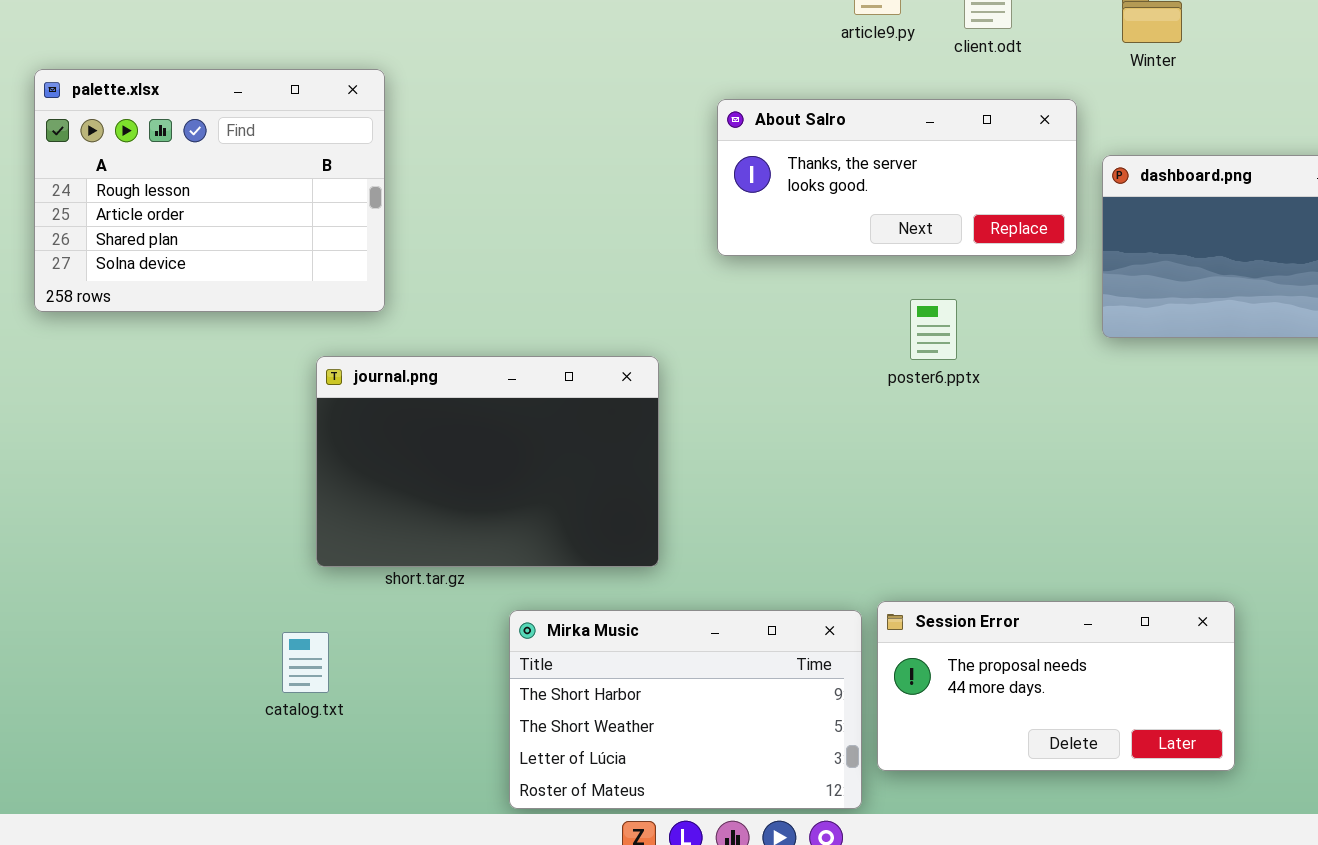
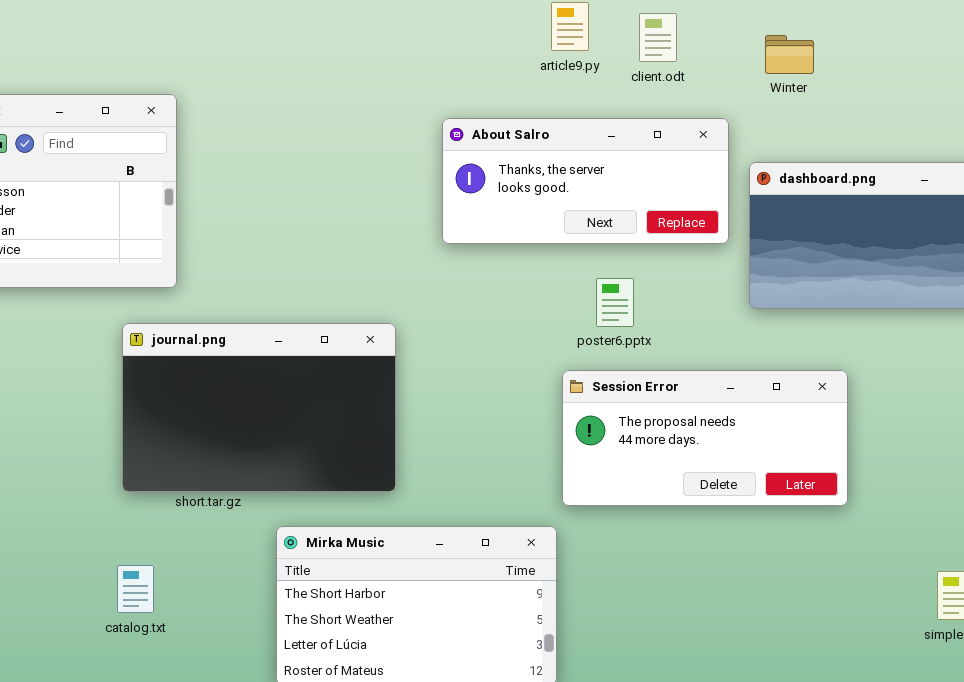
Session Error: [877,601,1235,771] -> [562,370,848,506], moved
catalog.txt: [282,632,329,693] -> [117,565,154,613], moved

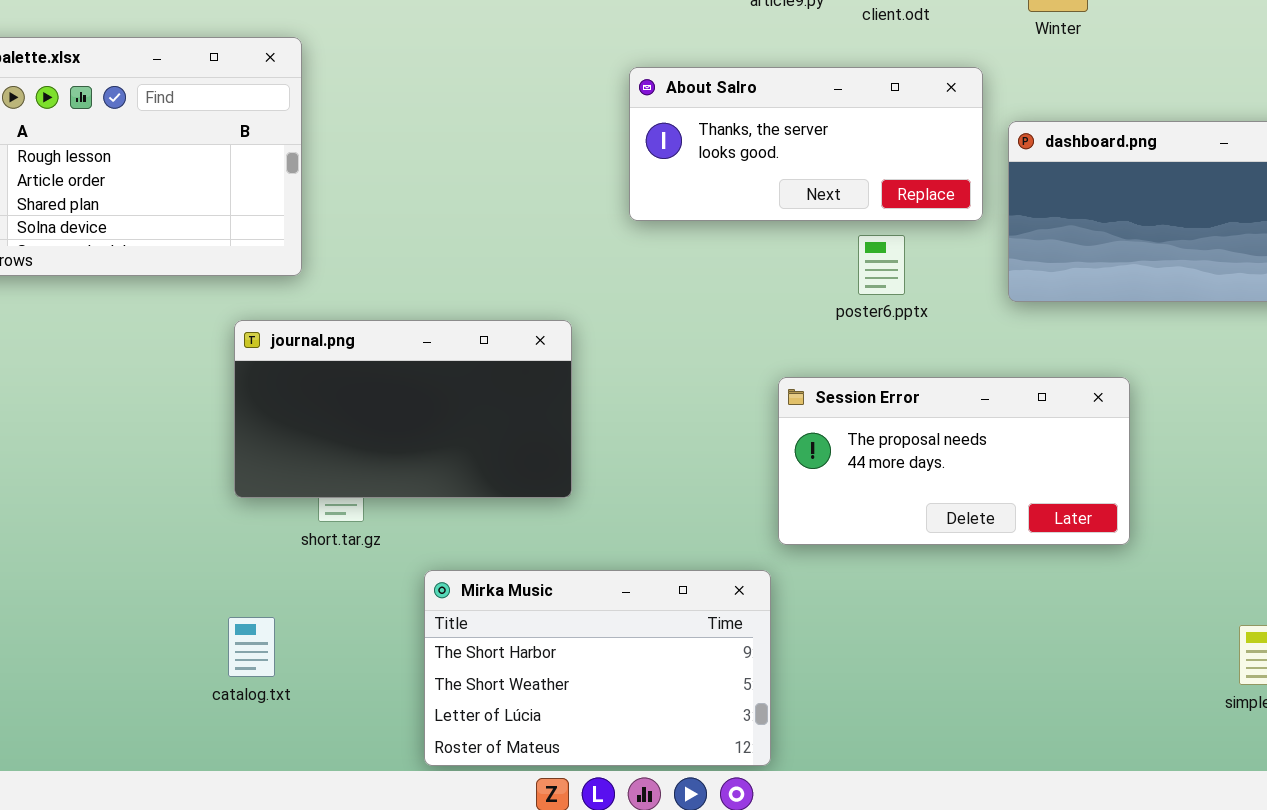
poster6.pptx: [596,278,634,327] -> [858,235,905,295], moved
journal.png: [122,323,396,492] -> [234,320,572,498], resized

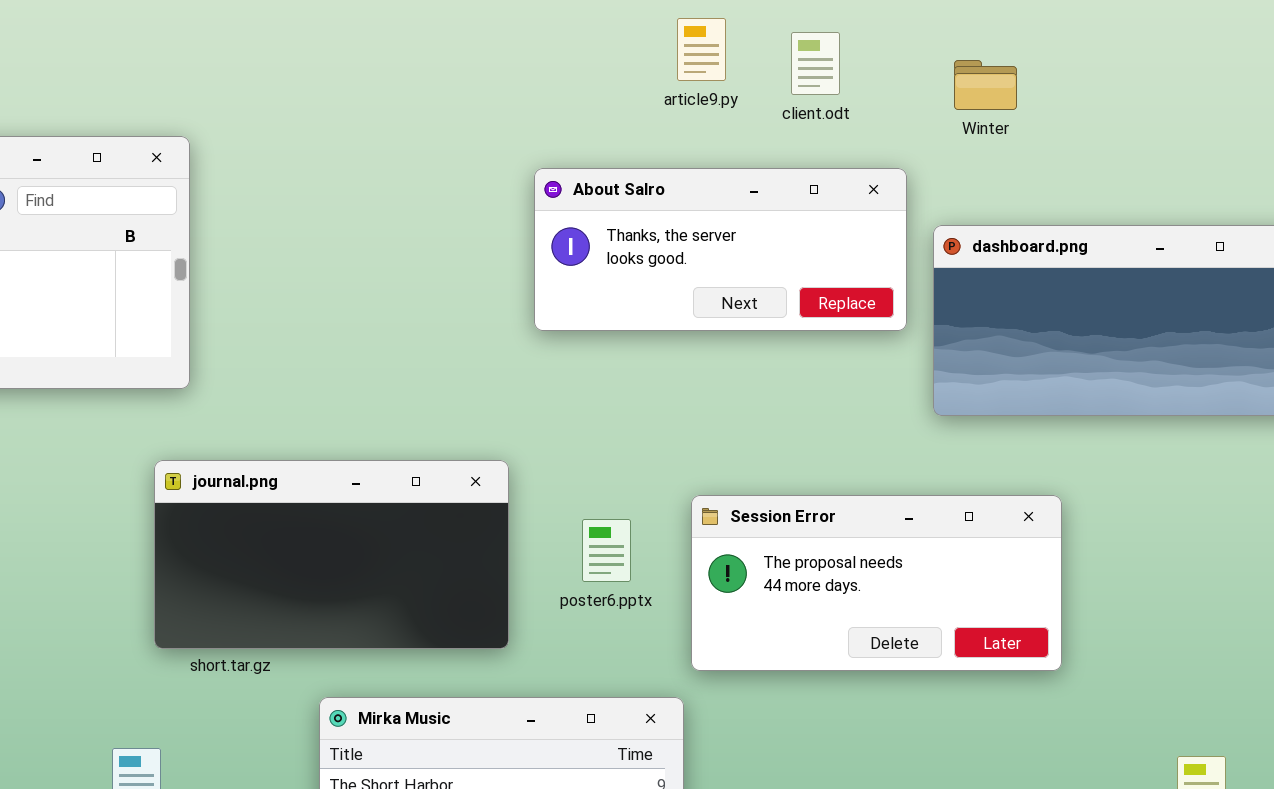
poster6.pptx: [858,235,905,295] -> [582,519,631,582], moved
journal.png: [234,320,572,498] -> [154,460,509,649], moved

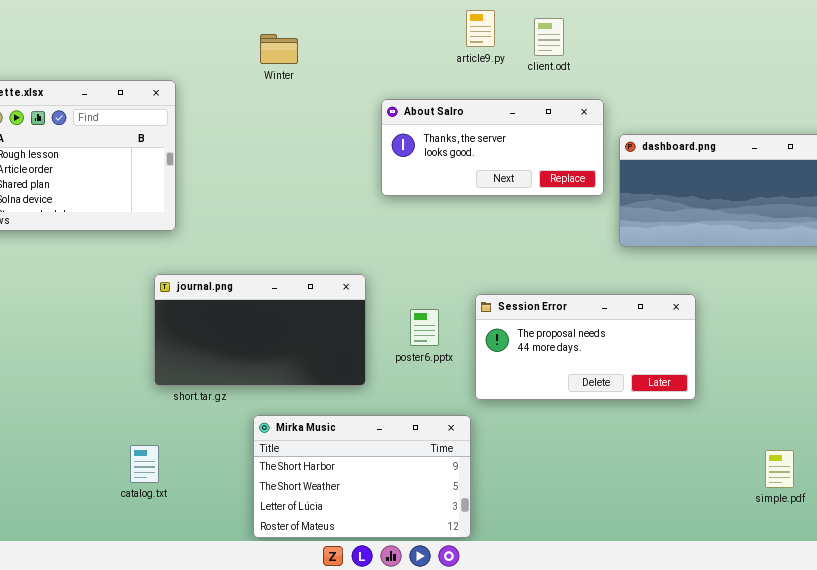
Winter: [954,60,1017,110] -> [260,34,298,64], moved

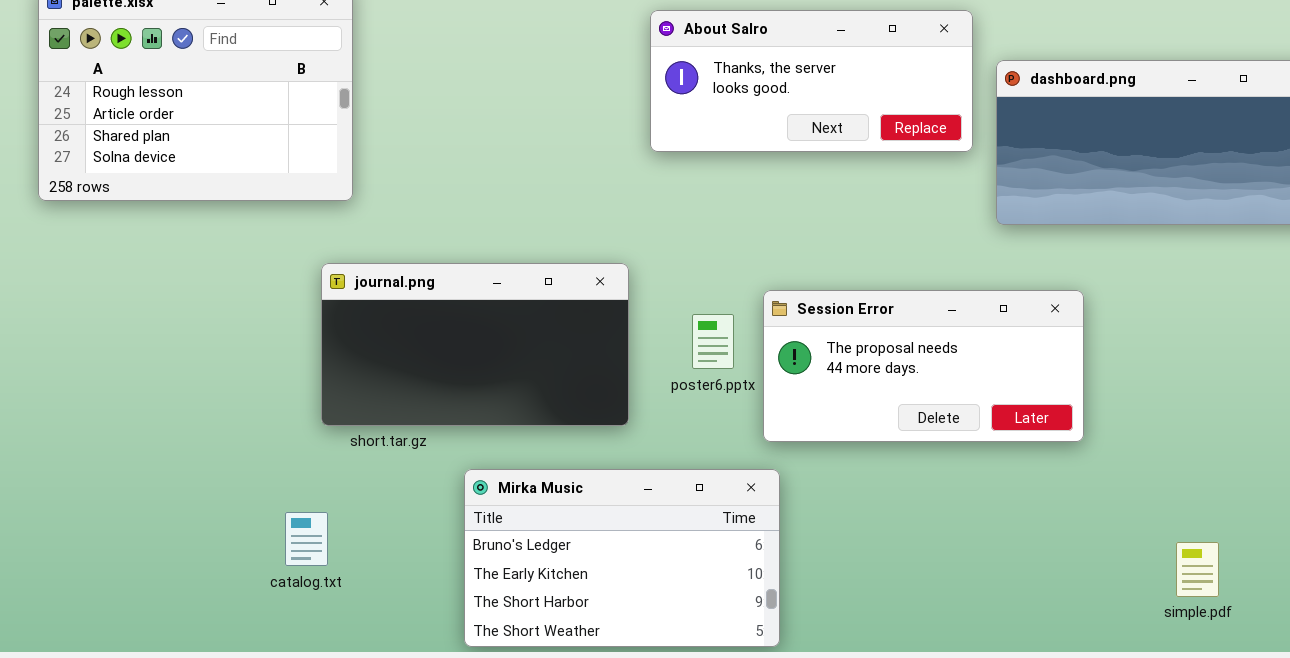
Session Error: [475,294,696,400] -> [763,290,1084,442], moved
Mirka Music: [253,415,471,538] -> [464,469,780,647], scrolled up 2 rows
simple.pdf: [765,450,794,488] -> [1176,542,1219,597], moved

